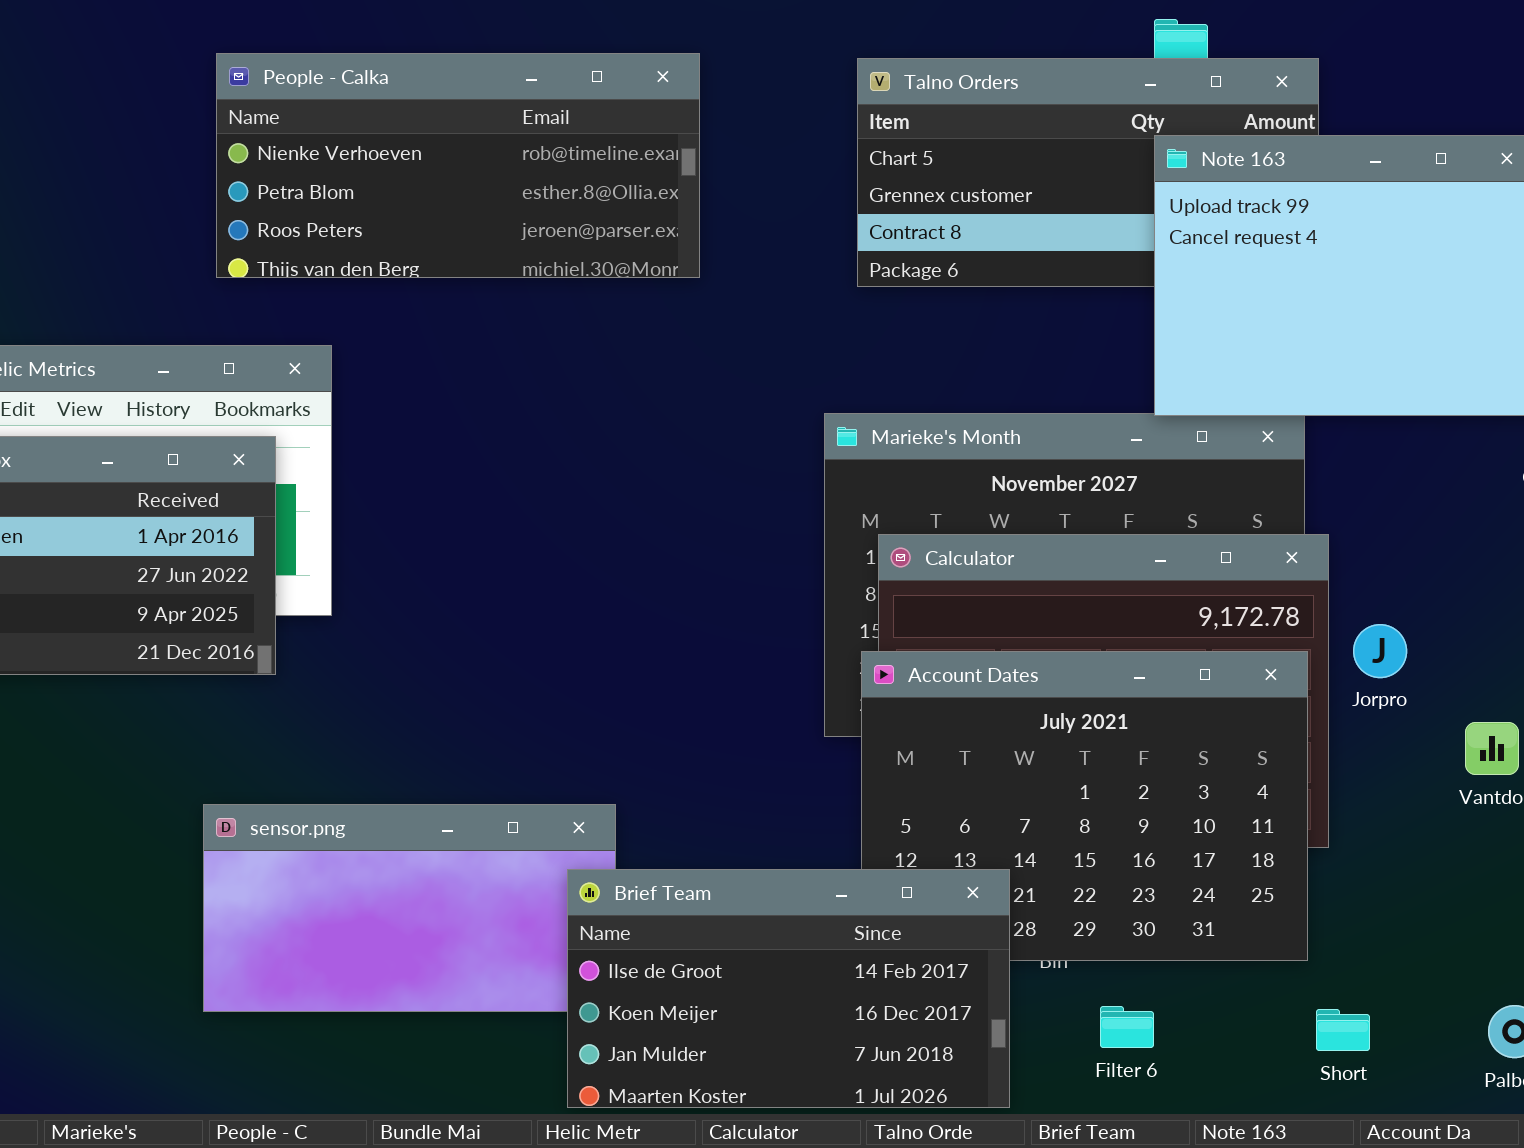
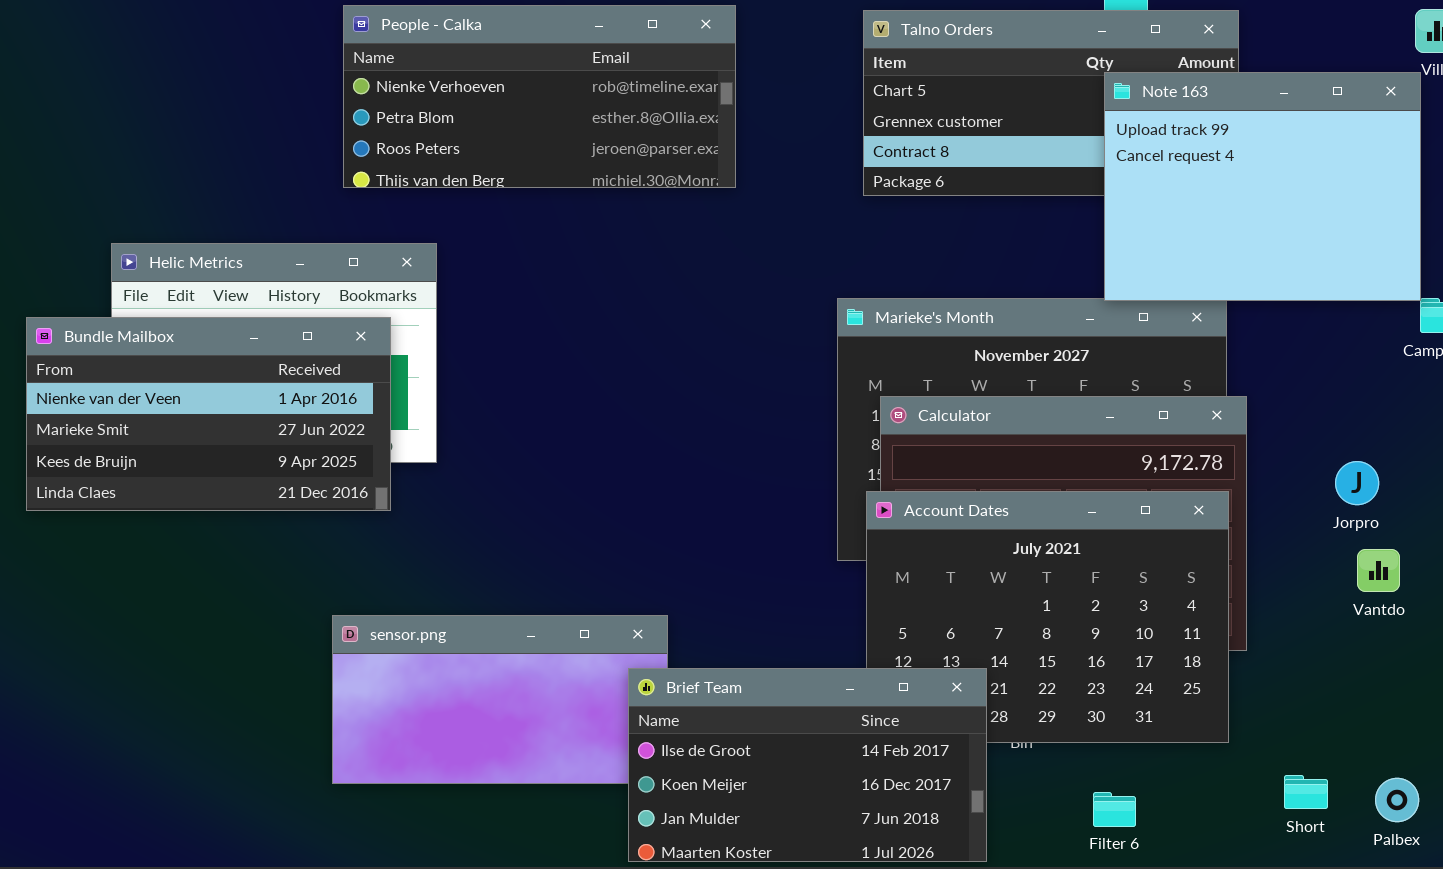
Jorpro: [1353,624,1407,678] -> [1335,461,1379,505], moved
Filter 6: [1100,1006,1154,1048] -> [1093,792,1136,827], moved
Short: [1316,1009,1370,1051] -> [1284,775,1328,809], moved

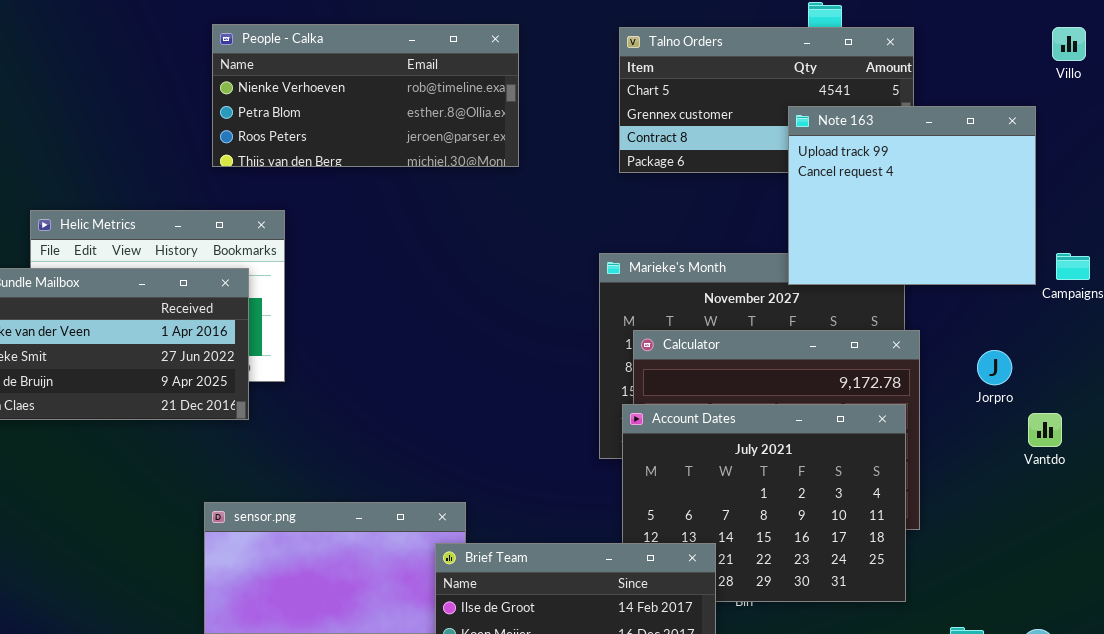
Note 163: [1104,72,1421,301] -> [788,106,1036,285], moved
Jorpro: [1335,461,1379,505] -> [977,350,1012,385], moved
Vantdo: [1357,549,1400,592] -> [1028,413,1062,447], moved

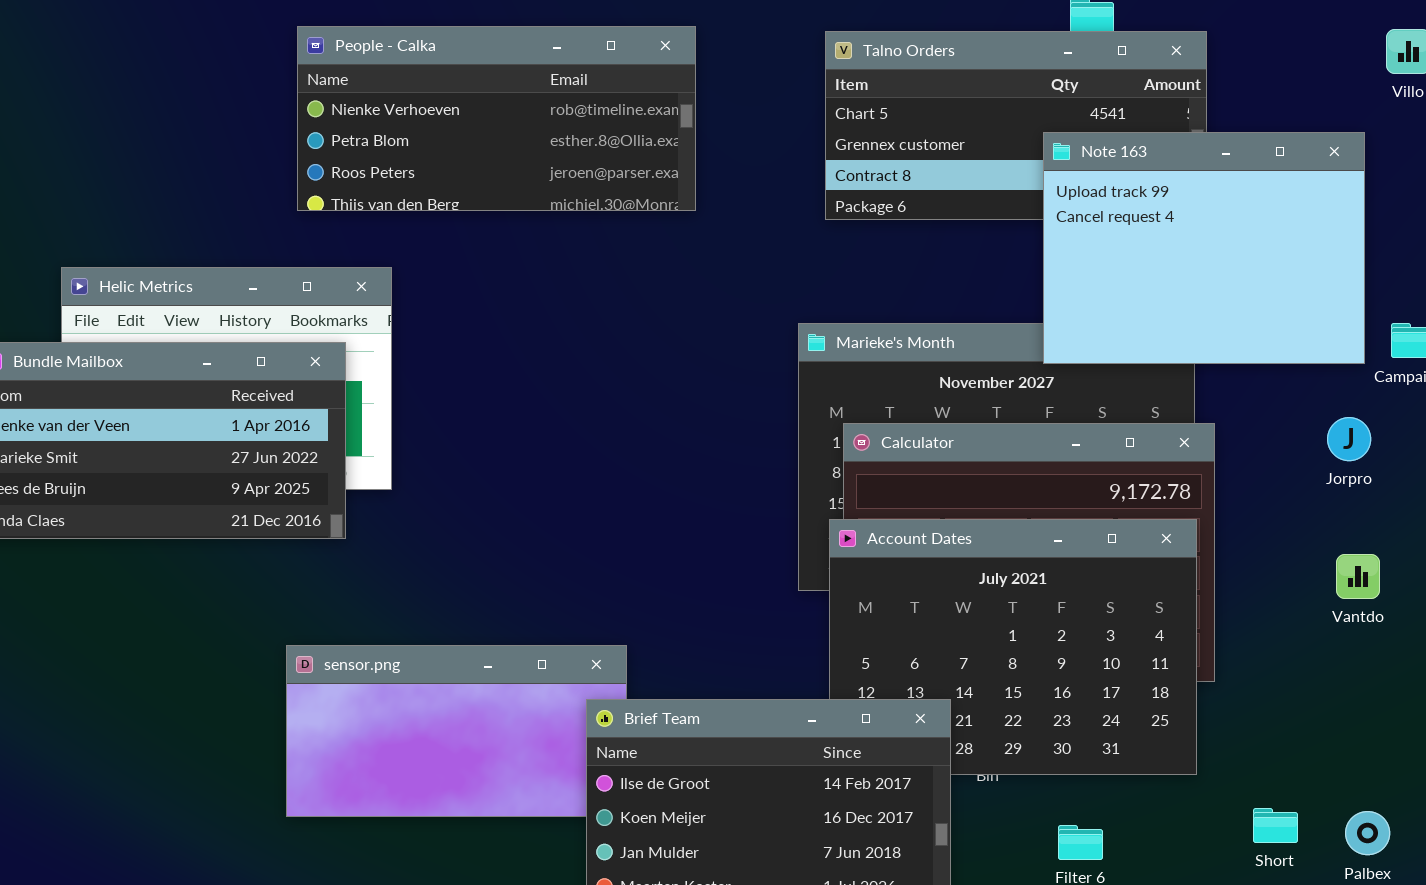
Jorpro: [977,350,1012,385] -> [1327,417,1371,461], moved
Vantdo: [1028,413,1062,447] -> [1336,554,1380,599], moved

